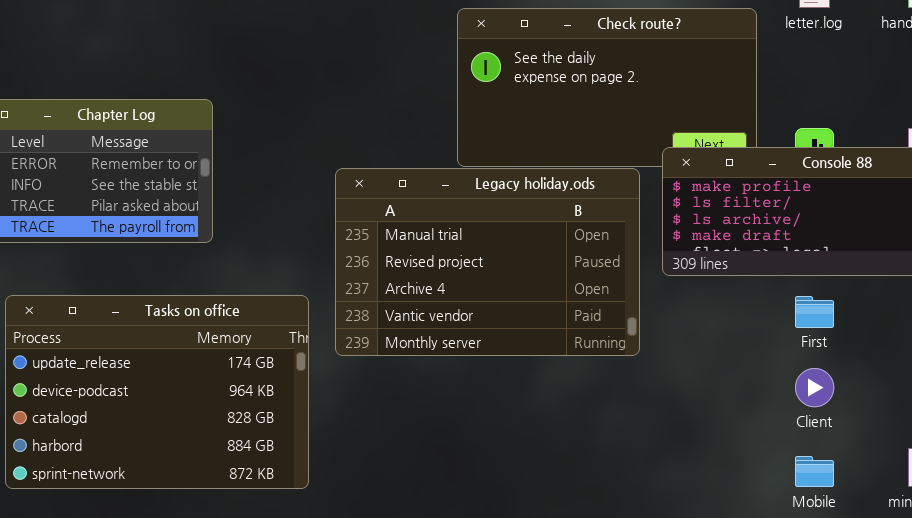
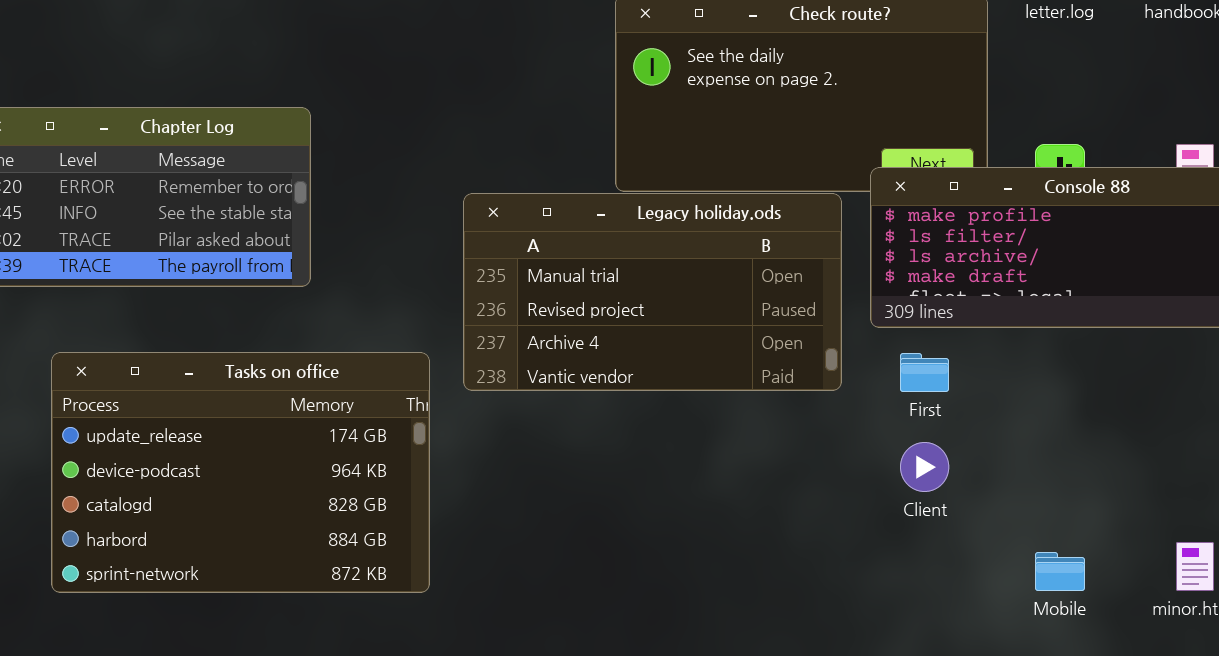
Legacy holiday.ods: [335,168,640,356] -> [463,193,842,391], resized
First: [795,296,834,328] -> [900,353,949,392], moved
Client: [795,368,834,407] -> [900,442,949,492], moved

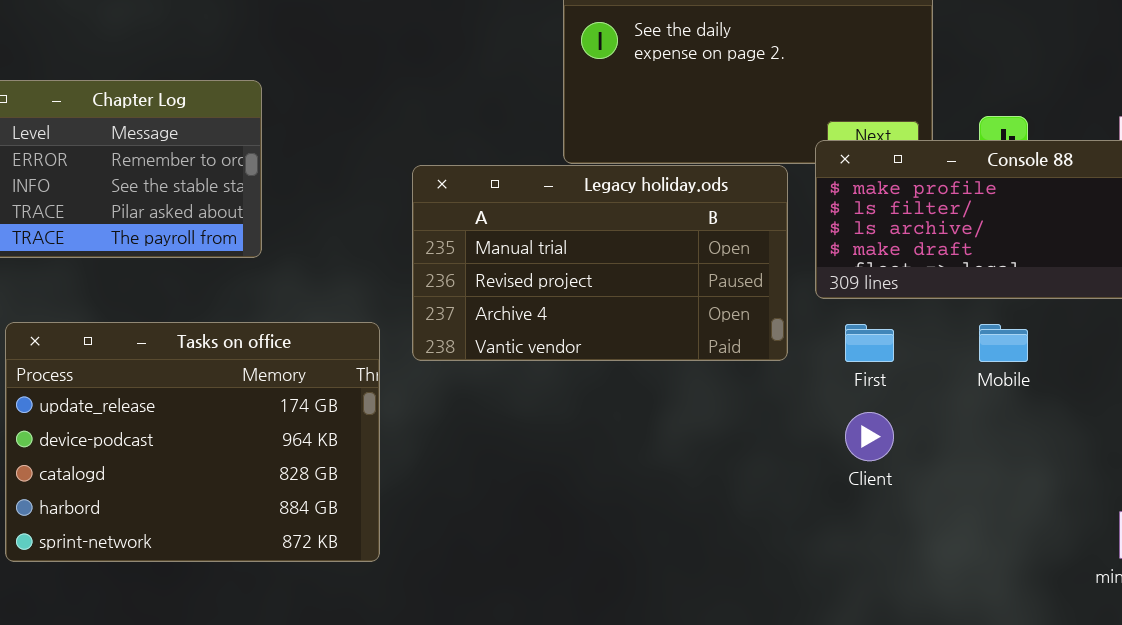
Mobile: [1035,552,1085,591] -> [979,324,1028,362], moved

